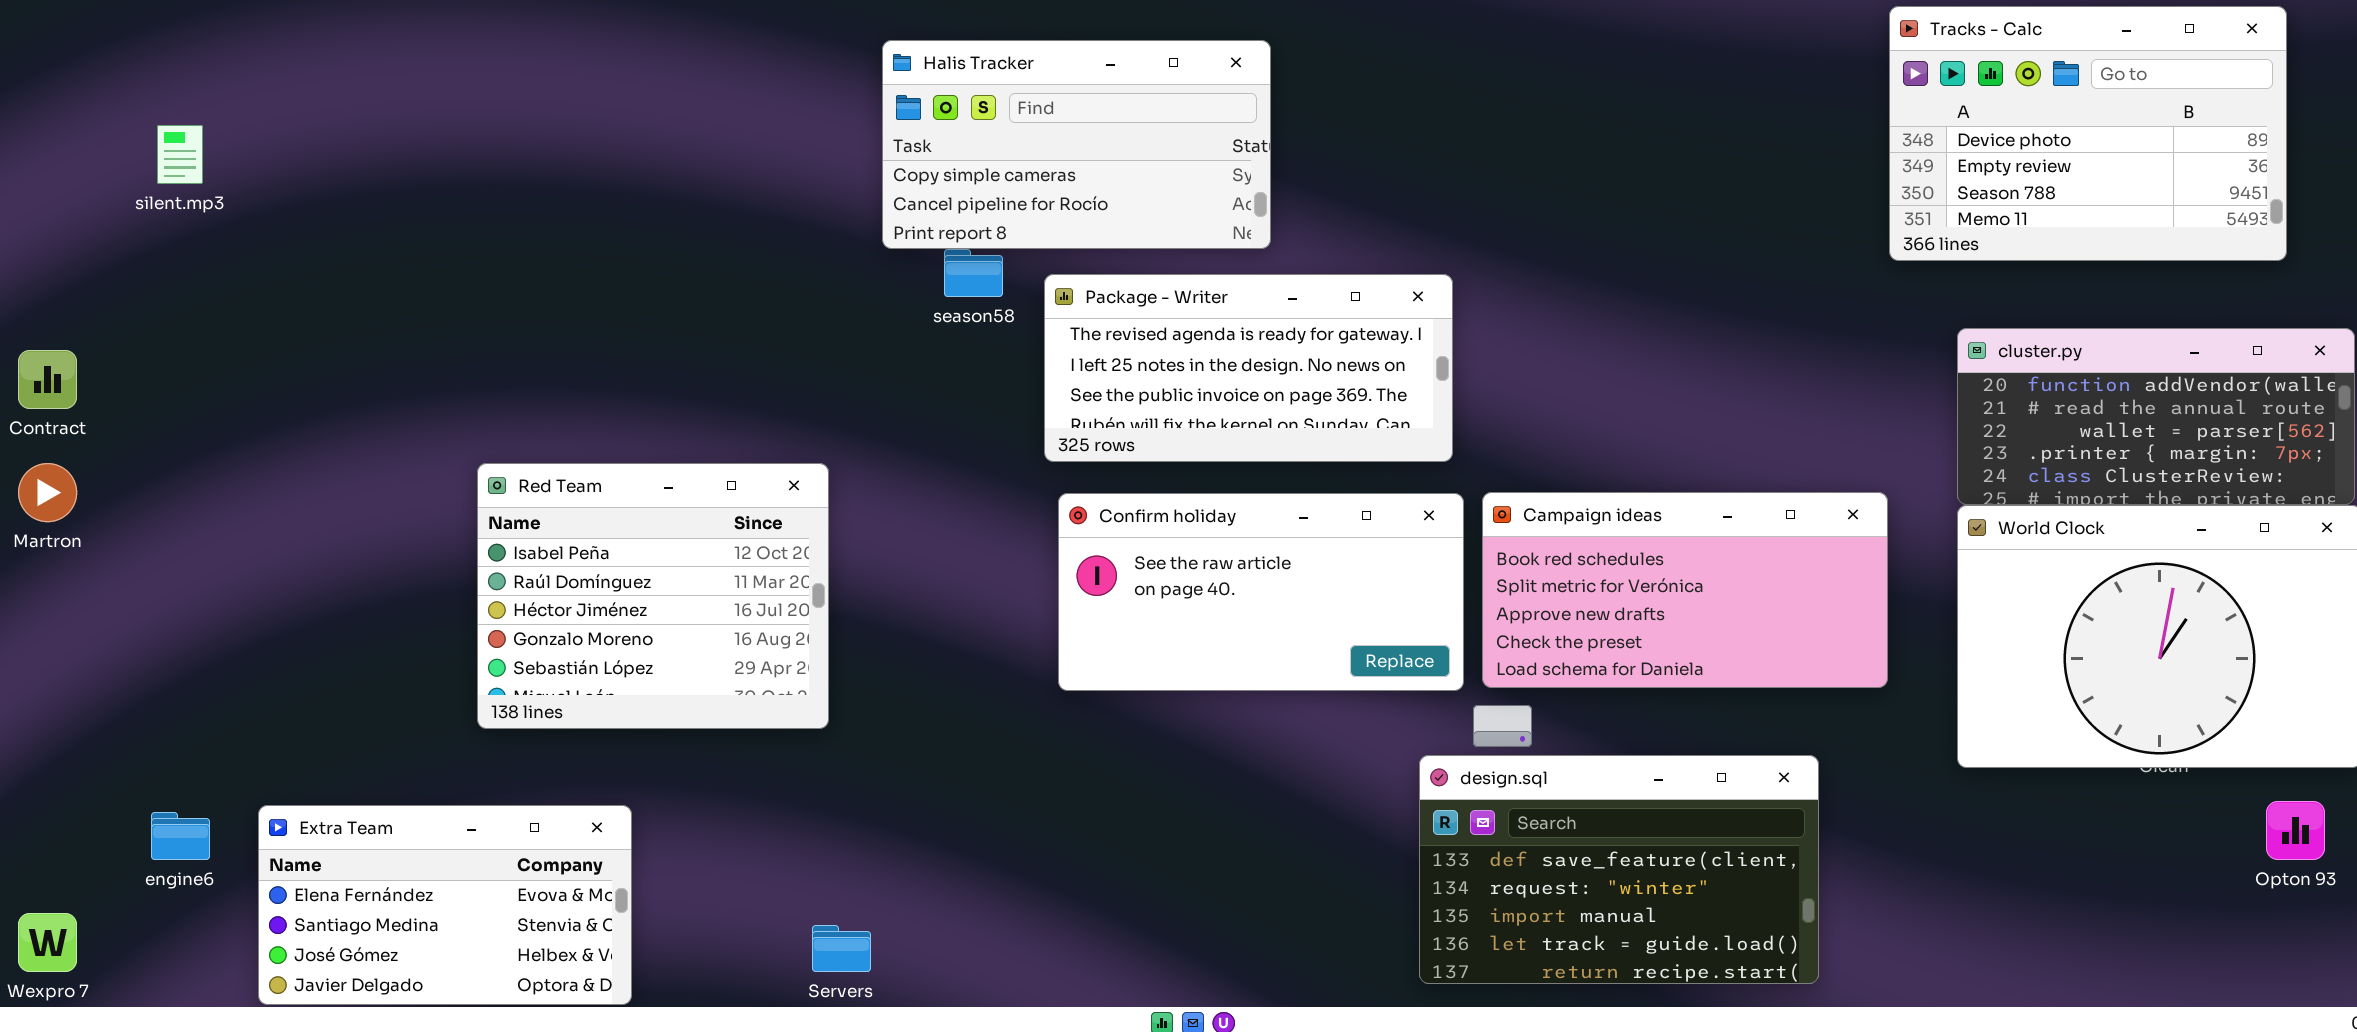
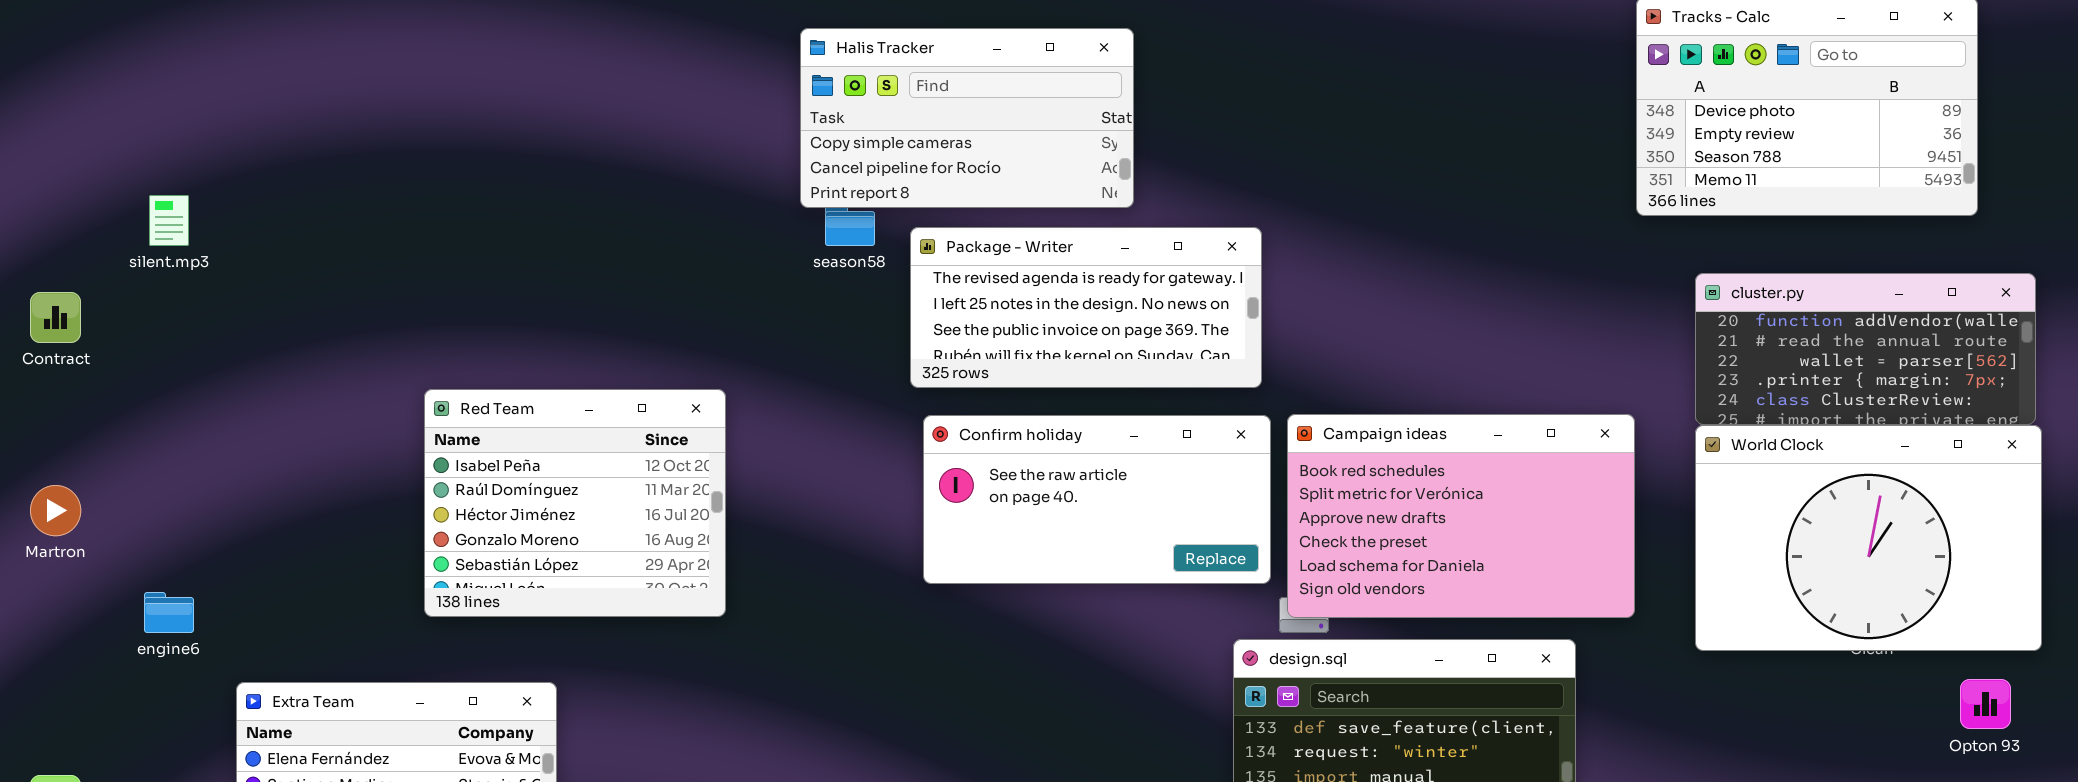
Halis Tracker: [882,40,1271,249] -> [800,28,1134,208], moved
silent.mp3: [157,125,203,184] -> [149,195,189,246], moved
Martron: [18,463,77,522] -> [30,485,81,536], moved
Campaign ideas: [1482,492,1888,688] -> [1287,414,1635,618], resized
engine6: [151,812,210,860] -> [144,592,194,633], moved

